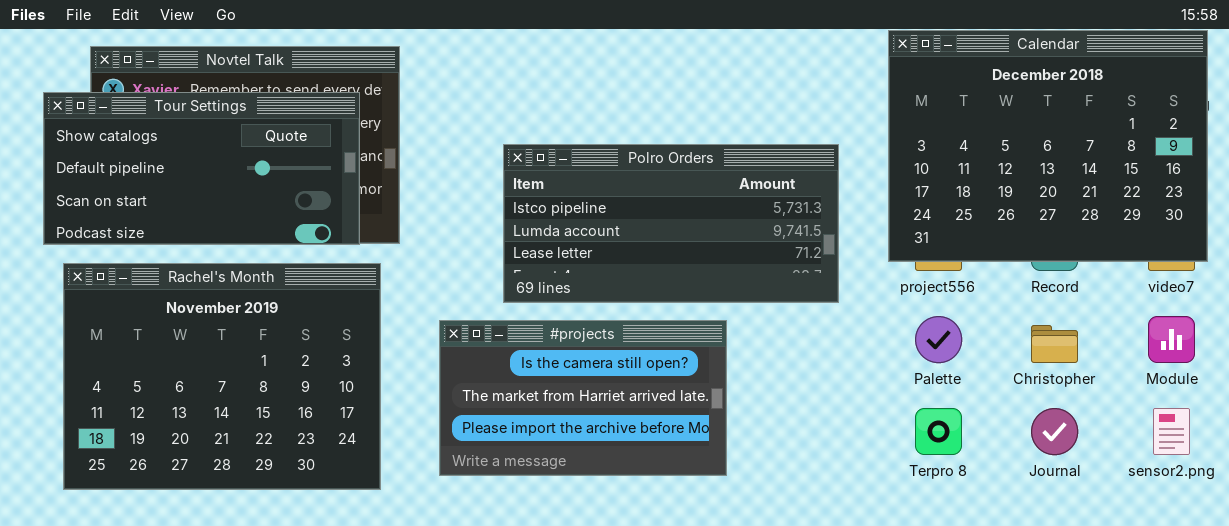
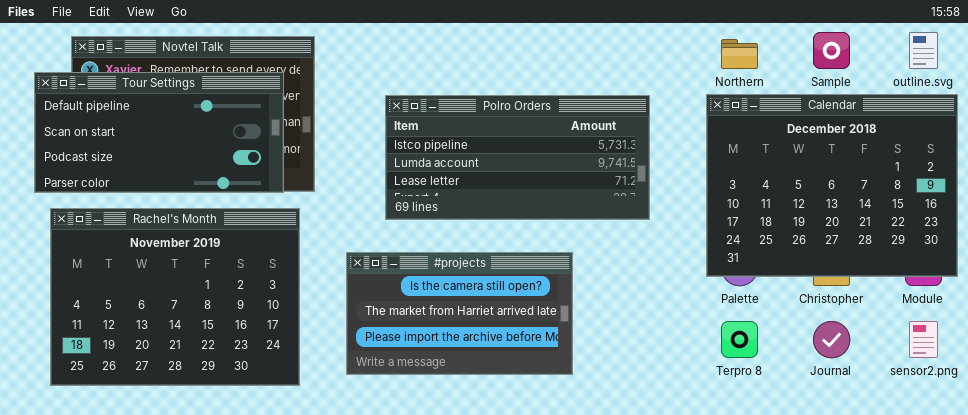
Calendar: [888,30,1208,262] -> [706,94,958,277], moved
Tour Settings: [43,92,360,245] -> [34,72,284,193], scrolled down 1 row
Polro Orders: [503,144,839,303] -> [385,95,650,220], moved

